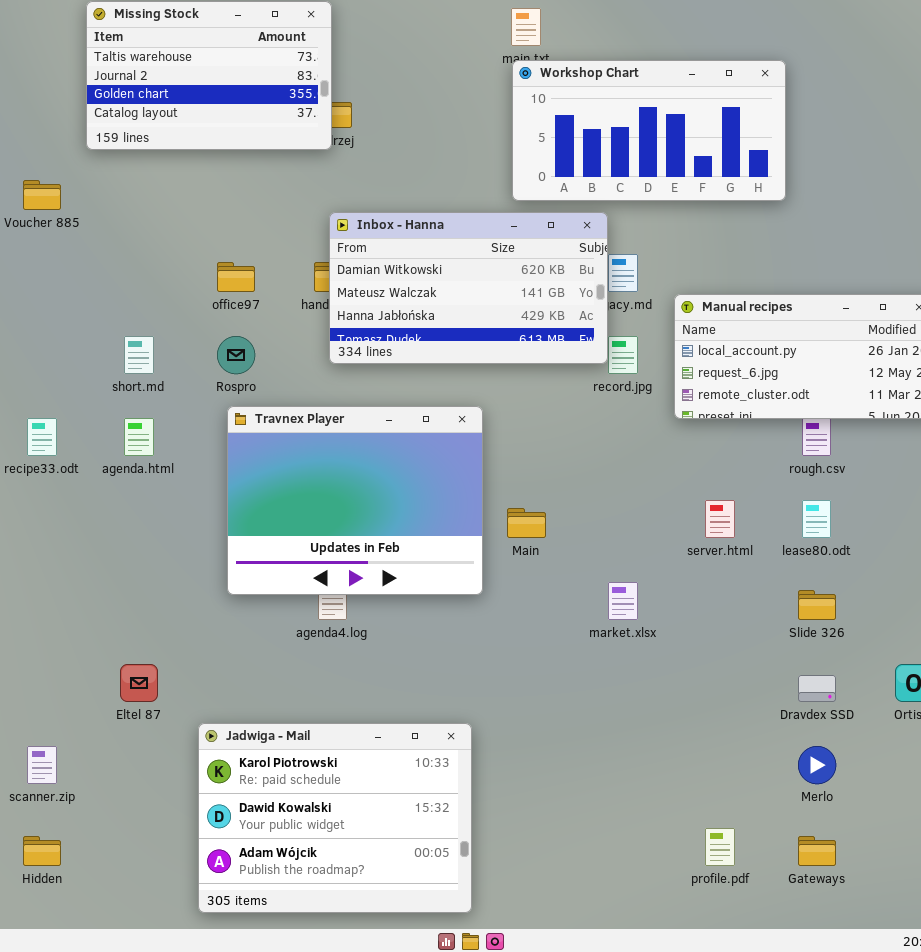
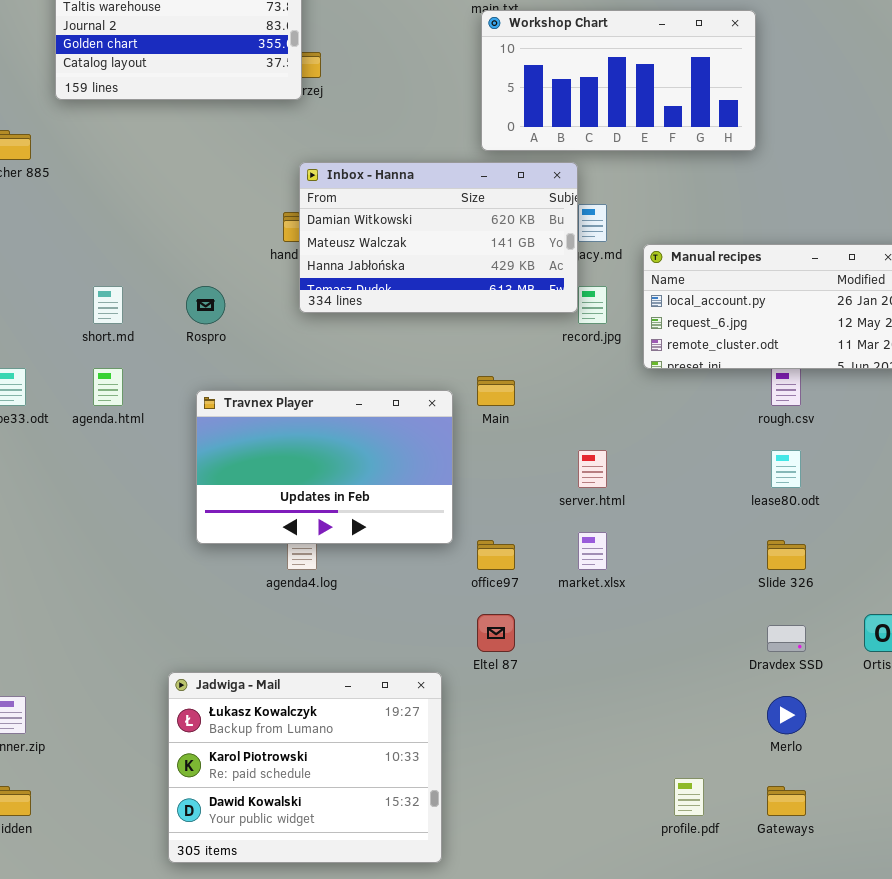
office97: [217,262,255,292] -> [477,540,515,570], moved
Travnex Player: [227,406,483,595] -> [196,390,453,544], resized
server.html: [705,500,735,538] -> [578,450,607,488], moved
Main: [507,508,546,538] -> [477,376,515,406], moved
Eltel 87: [120,664,158,702] -> [477,614,515,652], moved
Jadwiga - Mail: [198,723,472,913] -> [168,672,442,863], scrolled up 1 row

